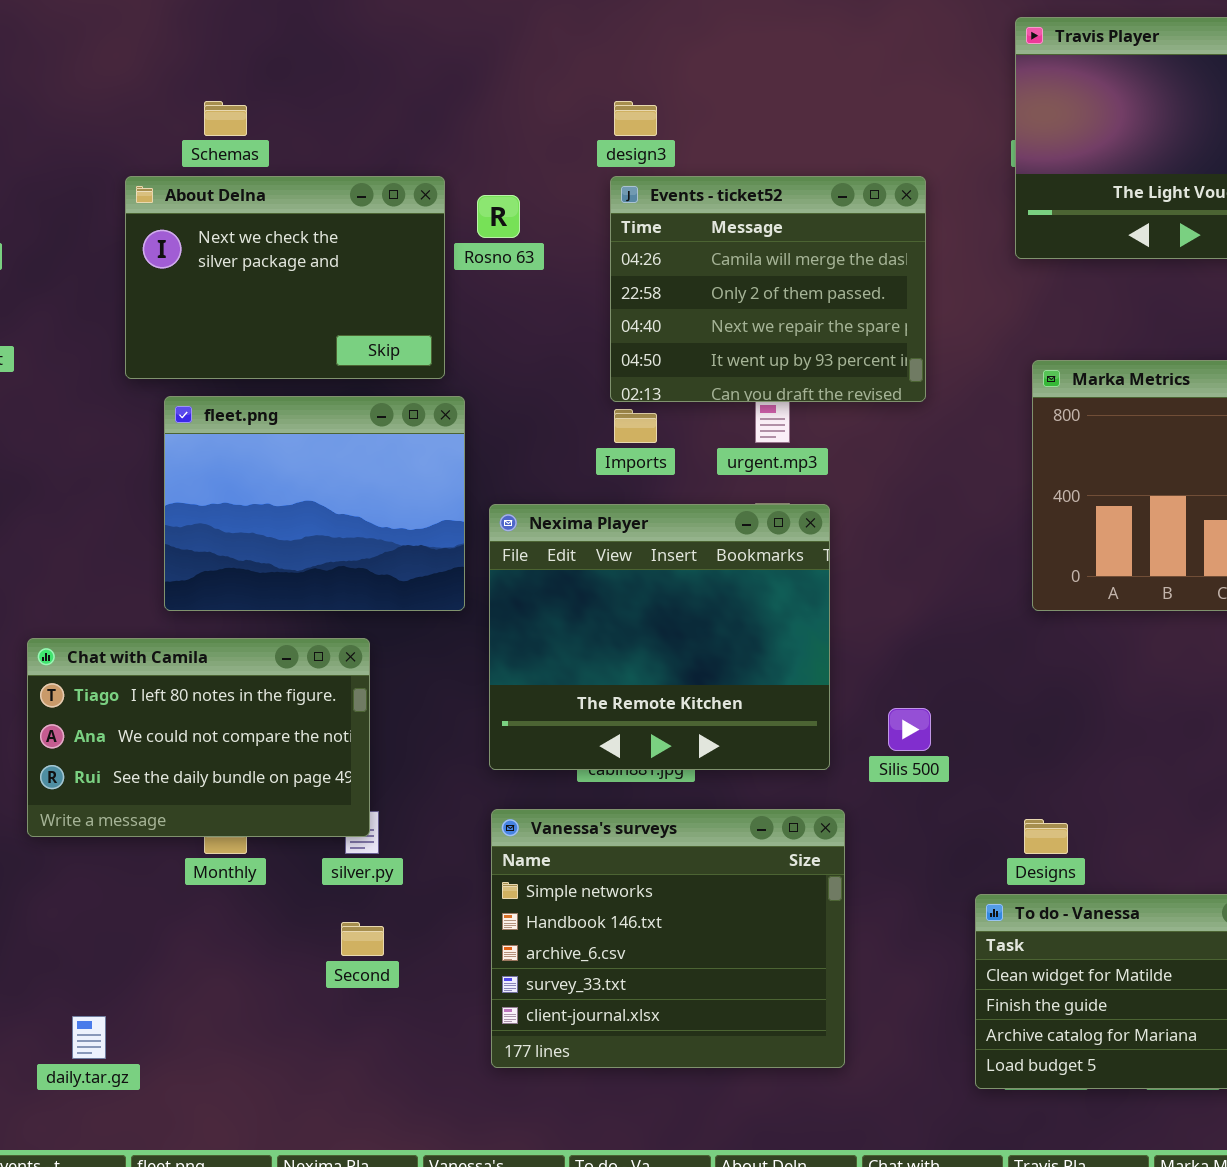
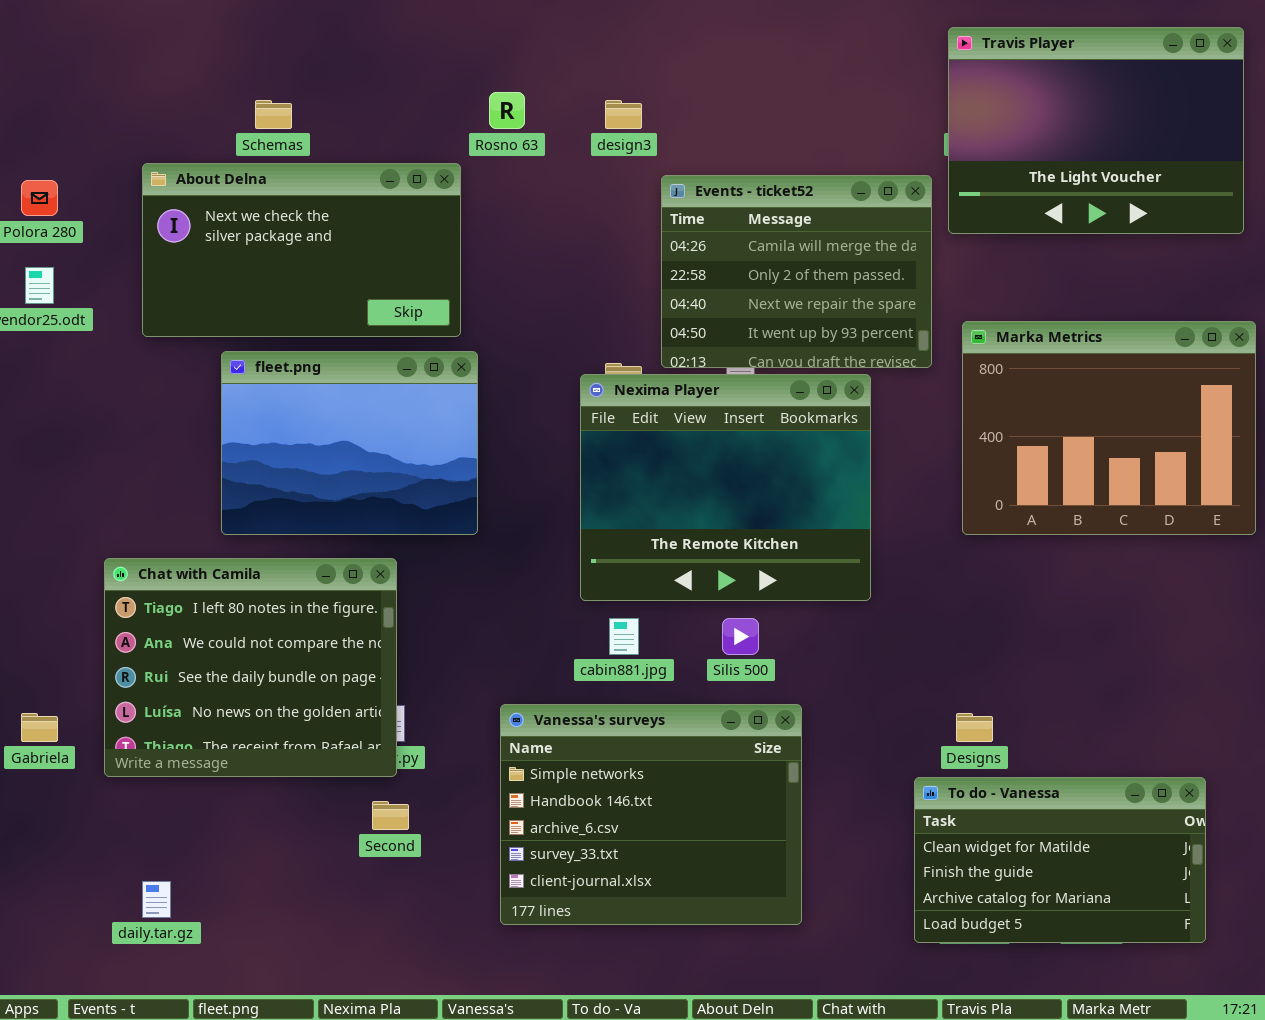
About Delna: [125,176,445,379] -> [142,163,461,337], resized
Events - ticket52: [610,176,926,402] -> [661,175,932,368], moved
Rosno 63: [477,195,520,238] -> [489,92,525,129], moved
Nexima Player: [489,504,830,770] -> [580,374,871,601], moved
Chat with Camila: [27,638,370,837] -> [104,558,397,777], resized
Silis 500: [888,708,931,751] -> [722,618,759,655], moved

